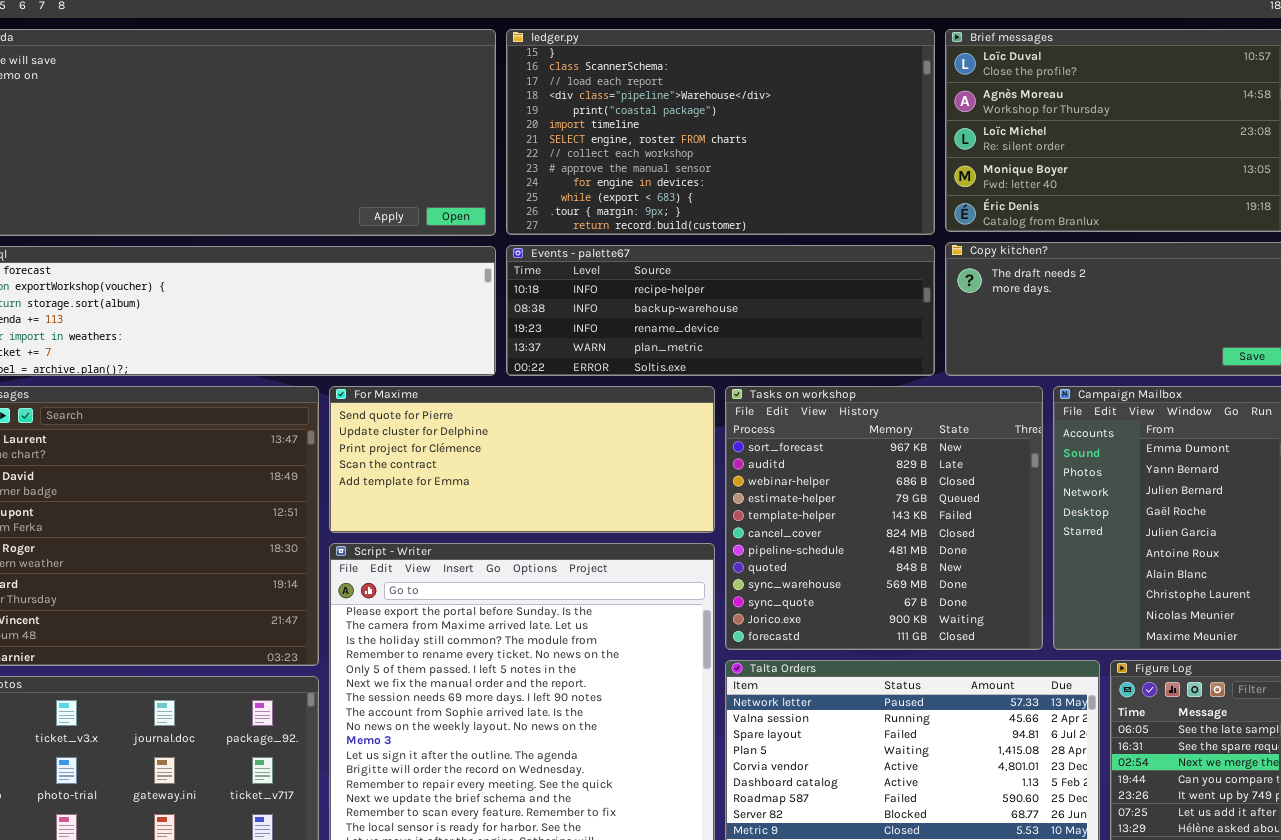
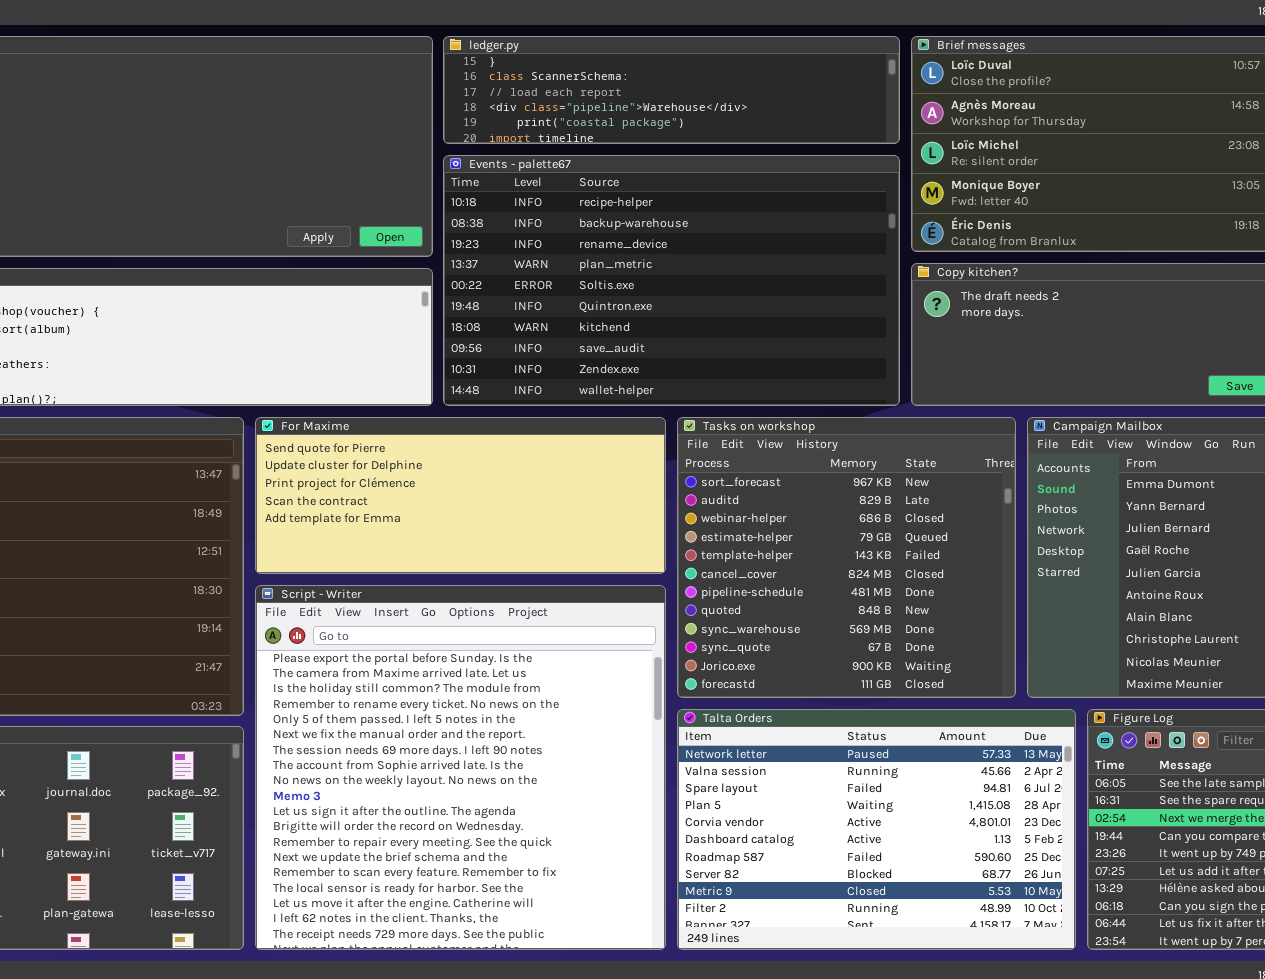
ledger.py: [506,29,935,235] -> [443,36,900,144], resized
Events - palette67: [506,245,935,376] -> [443,155,900,406], resized

